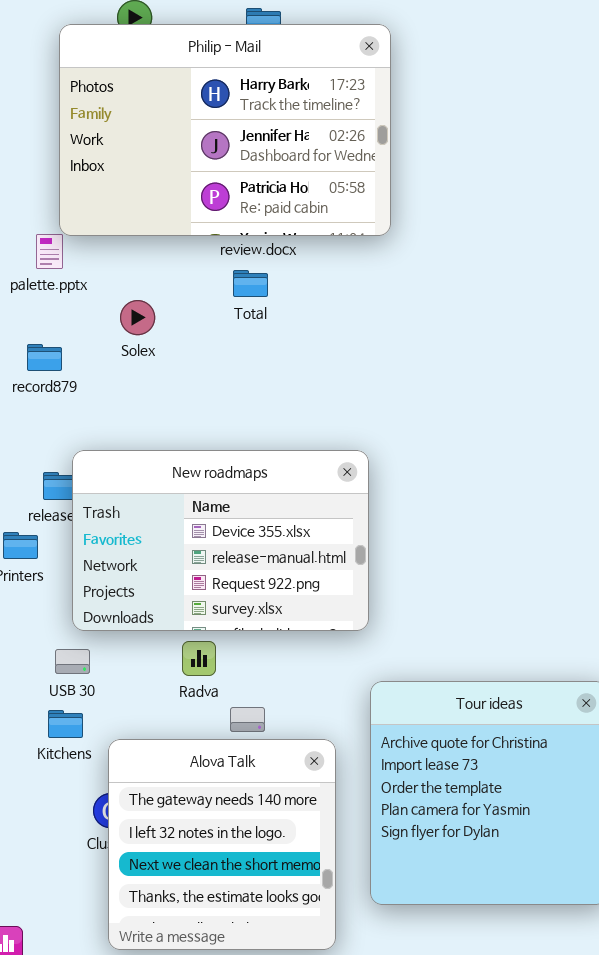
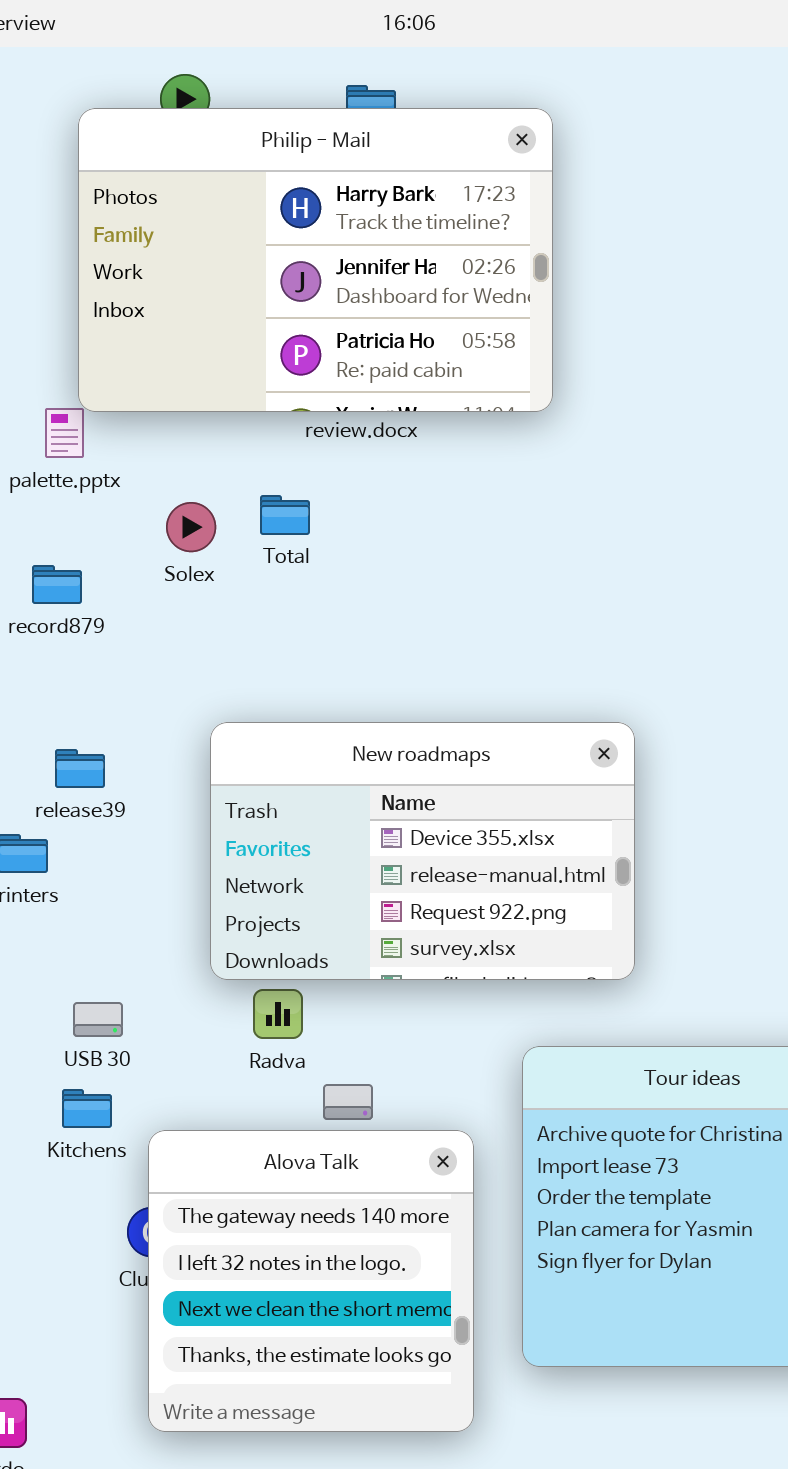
Total: [233,270,268,297] -> [260,495,310,535], moved
New roadmaps: [72,450,369,631] -> [210,722,635,980], moved

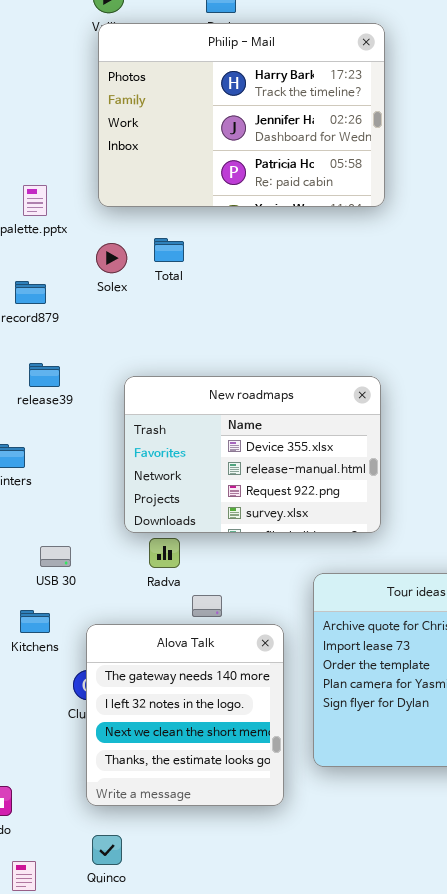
Philip - Mail: [78,108,553,412] -> [98,23,385,207], moved
release39: [55,749,105,788] -> [29,363,60,387], moved
Kitchens: [62,1089,112,1128] -> [20,610,50,633], moved

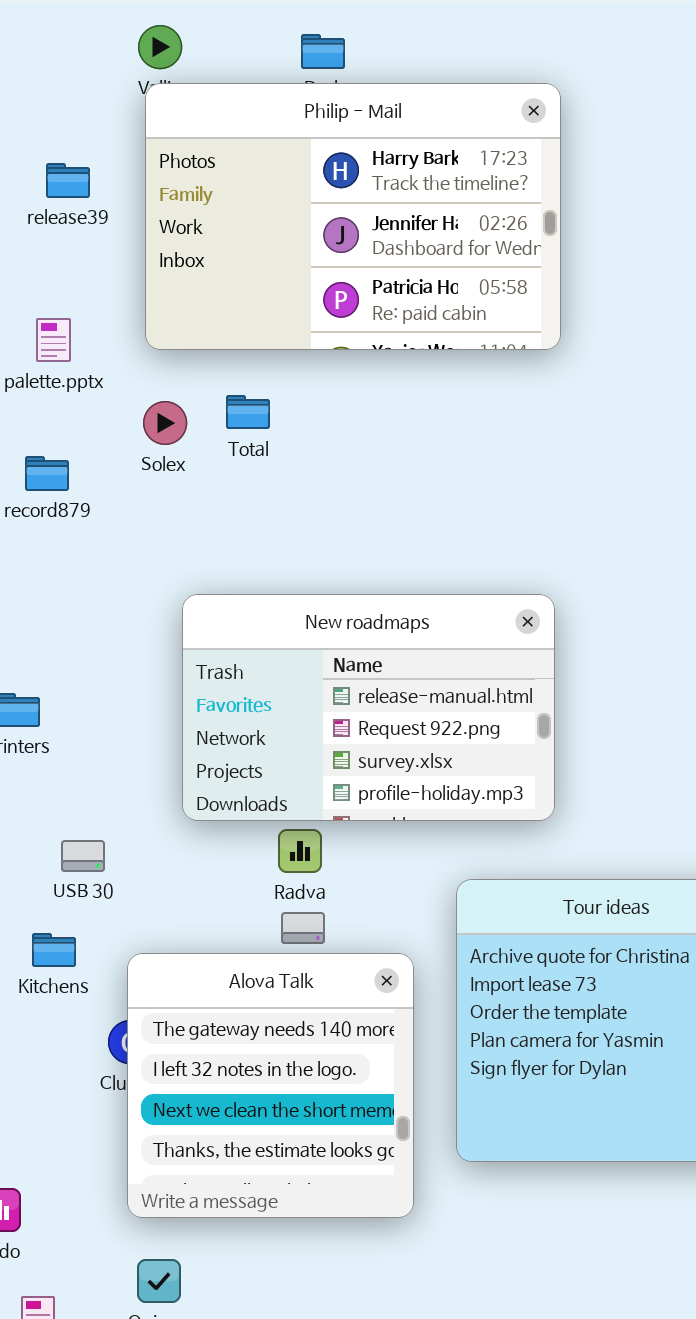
release39: [29,363,60,387] -> [46,163,90,198], moved
New roadmaps: [124,376,381,533] -> [182,594,555,821], scrolled down 1 row
Radva: [149,538,180,568] -> [278,829,322,873], moved

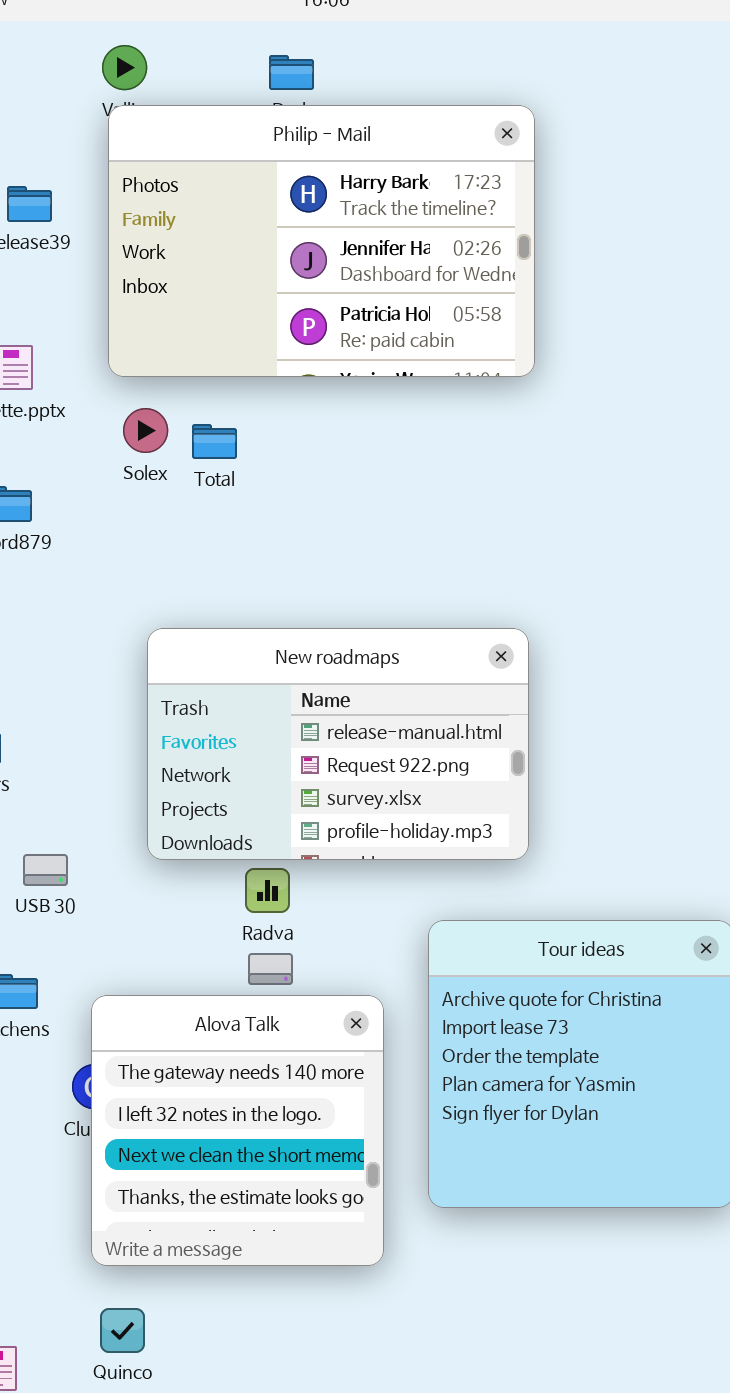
Solex: [143,401,187,445] -> [123,408,168,453], moved
USB 30: [61,840,105,872] -> [23,854,68,886], moved

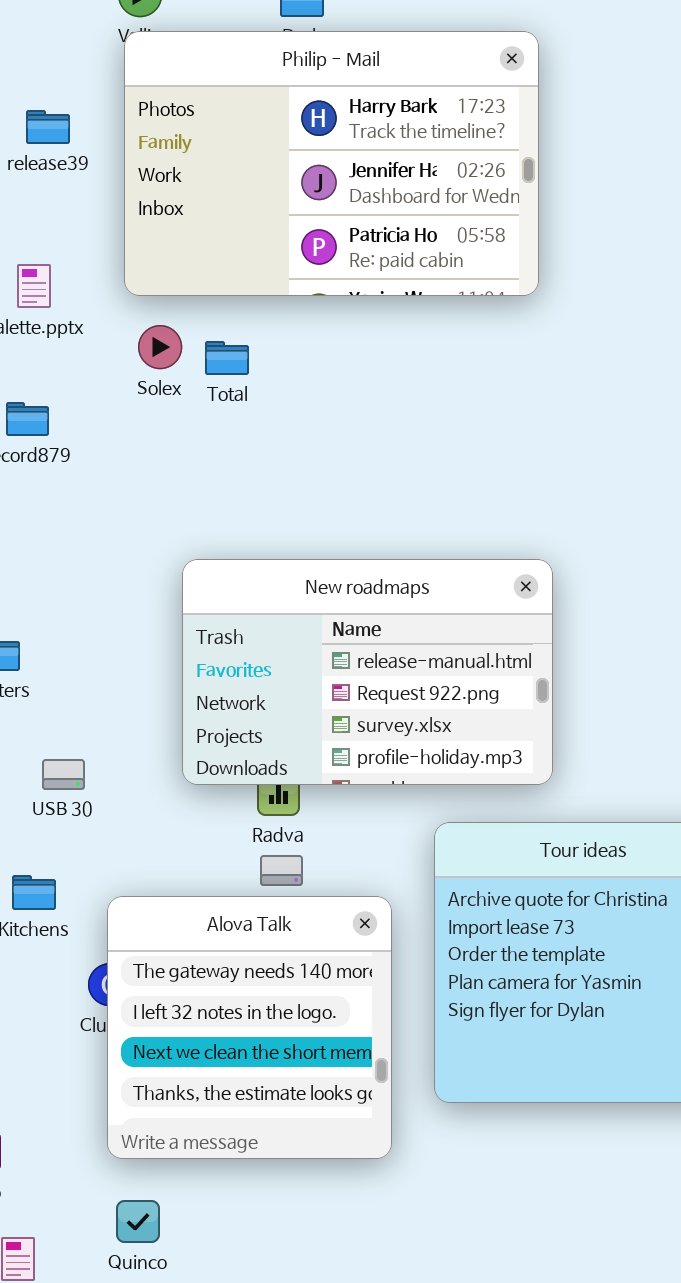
New roadmaps: [147,628,529,860] -> [182,559,553,785], moved

